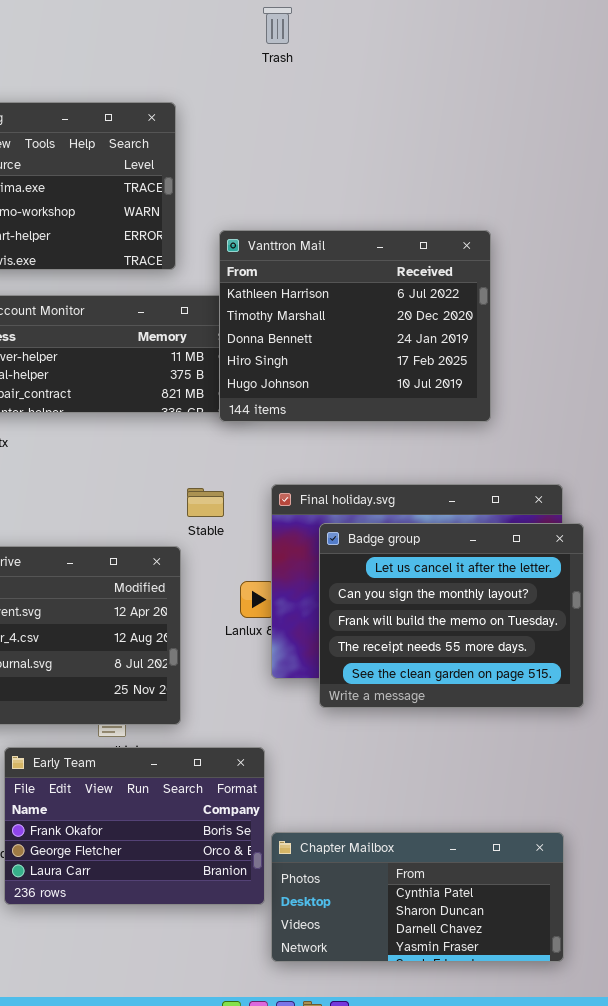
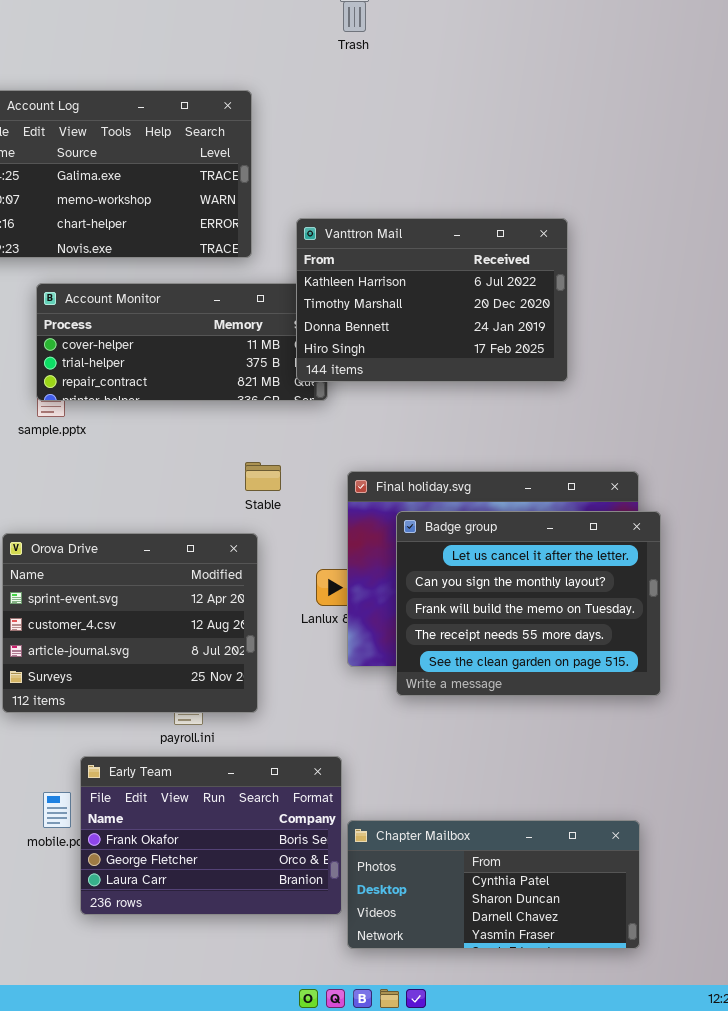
Vanttron Mail: [219,230,491,422] -> [296,218,568,382], resized
Stable: [187,488,224,517] -> [245,462,281,491], moved
Early Team: [4,747,265,905] -> [80,756,342,915], moved

